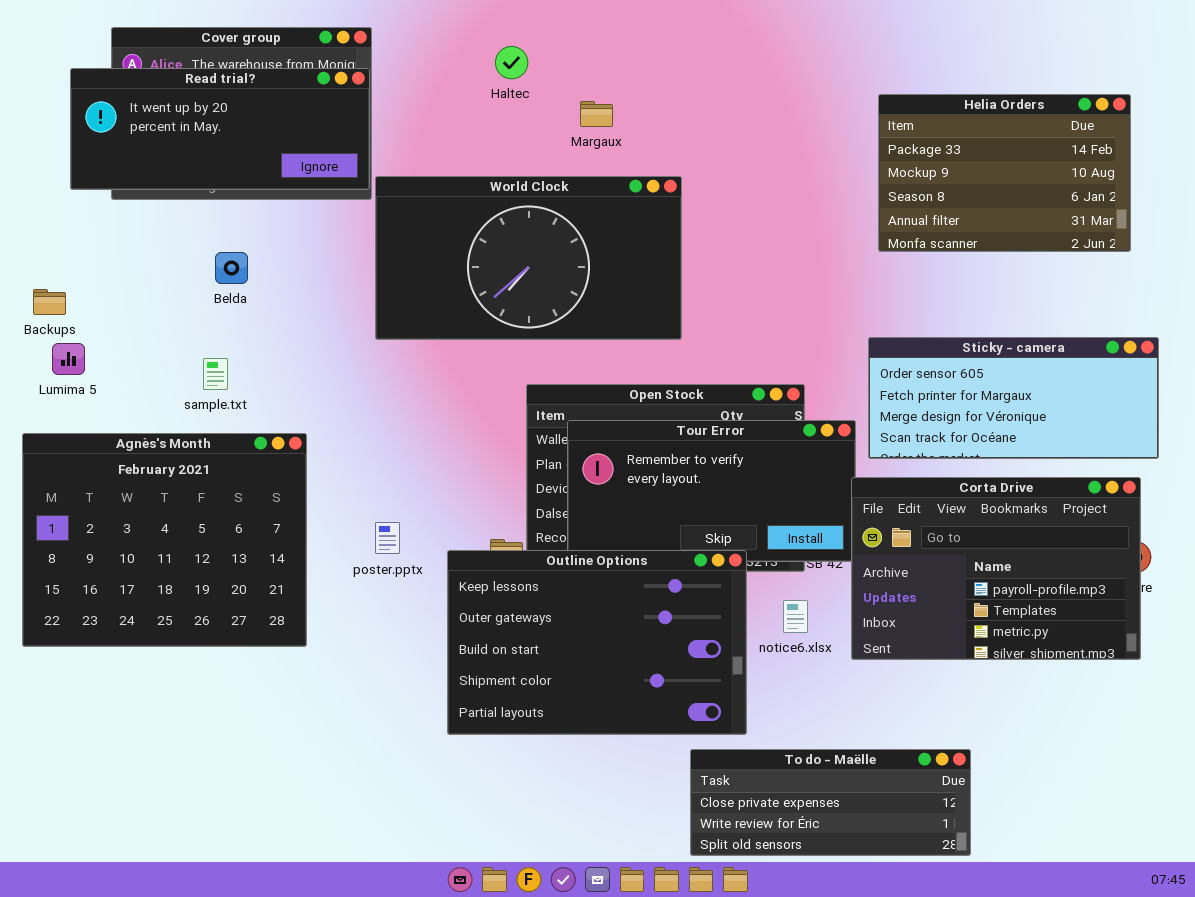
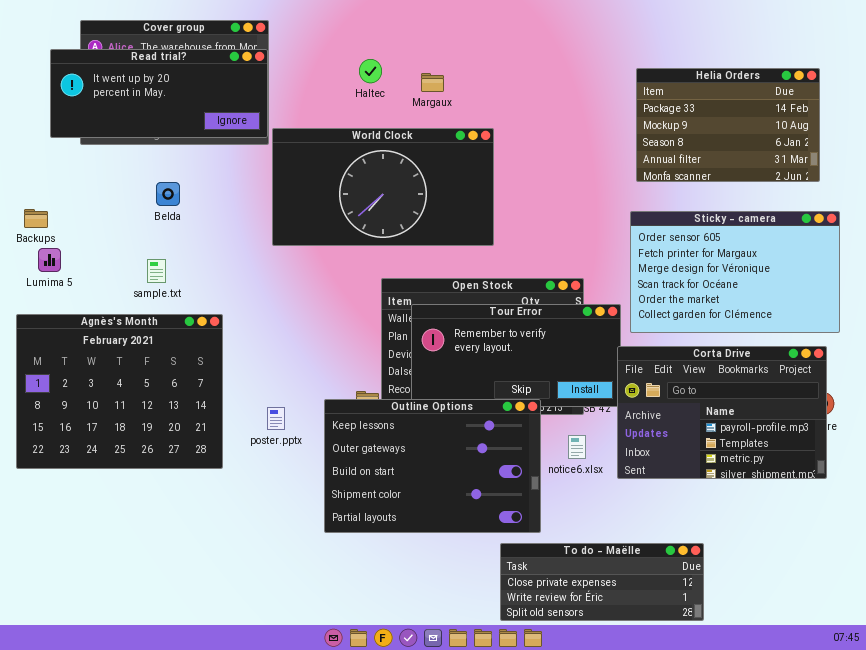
Haltec: [495,46,528,79] -> [359,59,382,83], moved
Sticky - camera: [868,337,1159,459] -> [630,211,840,333], resized
poster.pptx: [375,522,400,554] -> [267,407,285,430], moved

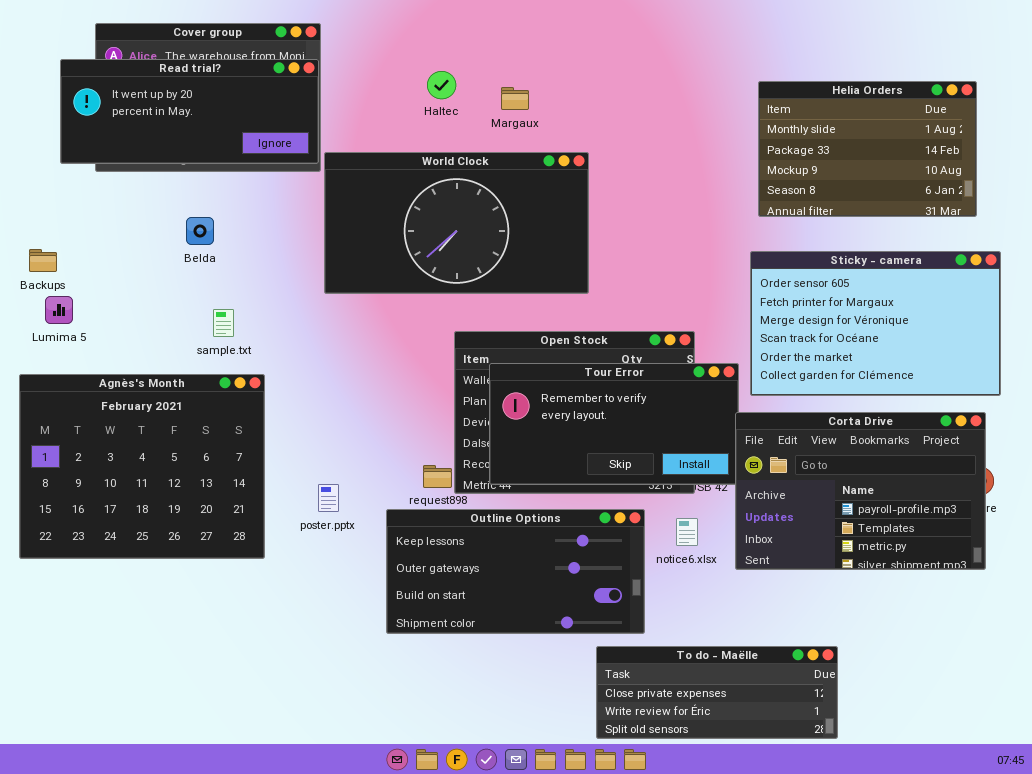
Helia Orders: [636,68,820,182] -> [758,81,977,217], scrolled up 1 row
sample.txt: [147,259,166,283] -> [213,309,234,337], moved
Outline Options: [324,399,541,533] -> [386,509,645,634], resized

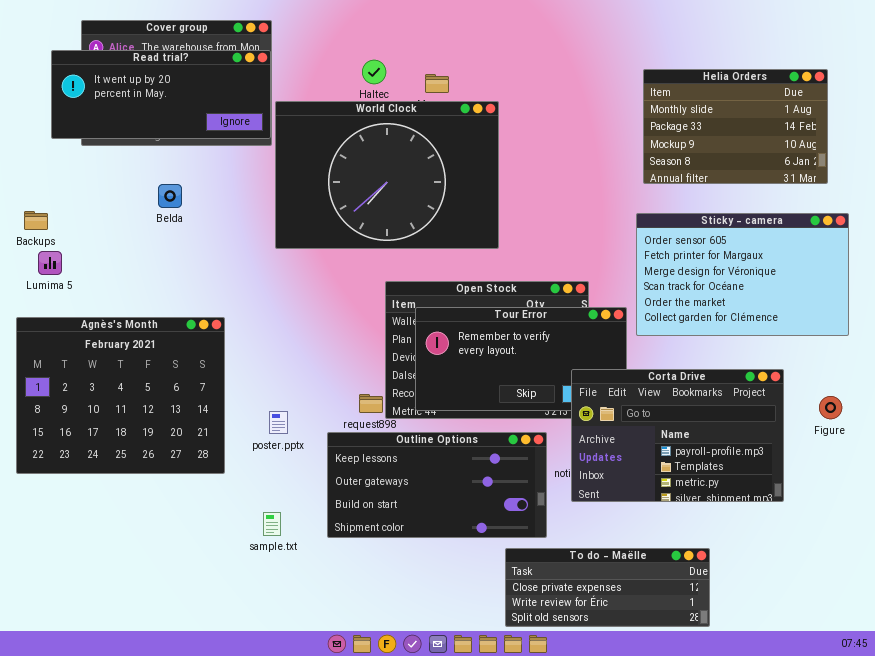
World Clock: [324,152,589,294] -> [275,101,499,249], resized
sample.txt: [213,309,234,337] -> [263,512,281,536], moved
Corta Drive: [735,412,986,570] -> [571,369,784,502], moved

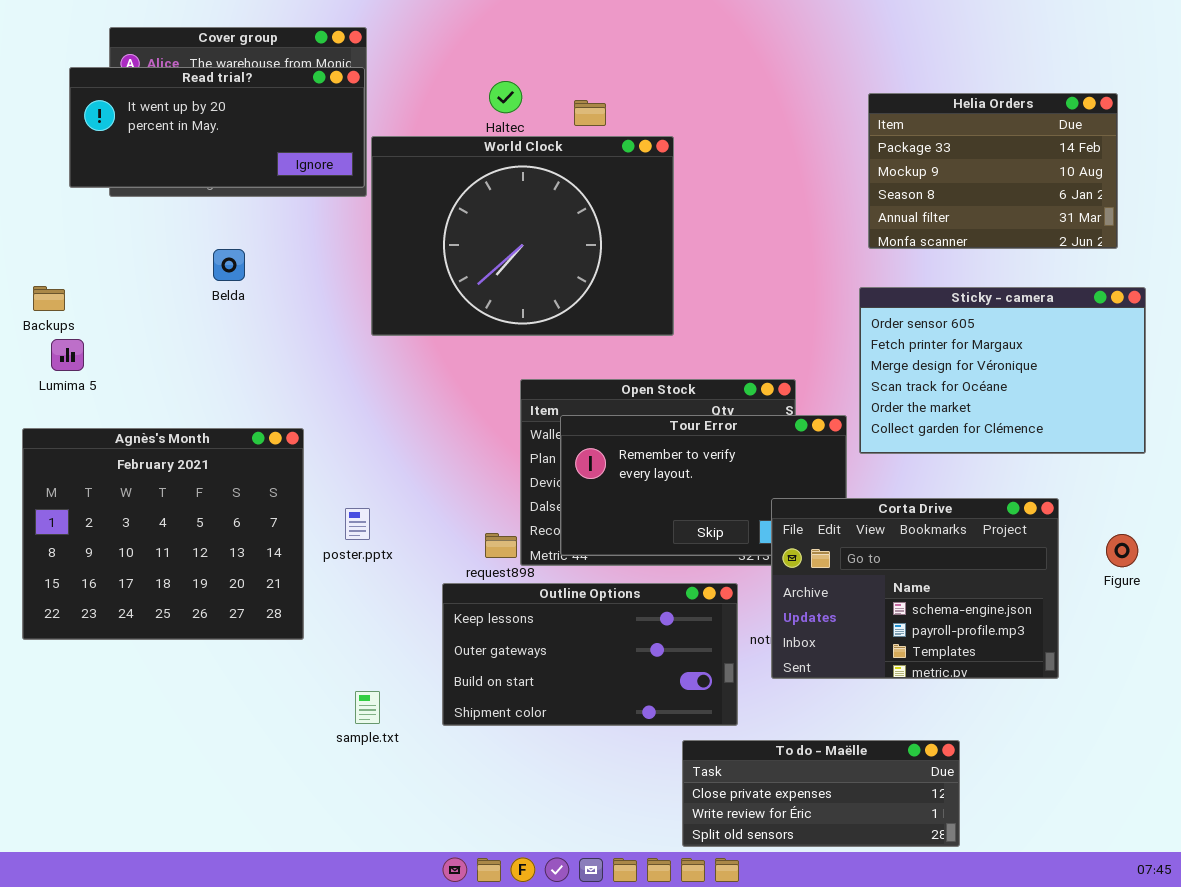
Helia Orders: [643,69,828,184] -> [868,93,1118,249], scrolled down 1 row
Corta Drive: [571,369,784,502] -> [771,498,1059,679], scrolled up 1 row
poster.pptx: [269,411,288,434] -> [345,508,370,540], moved

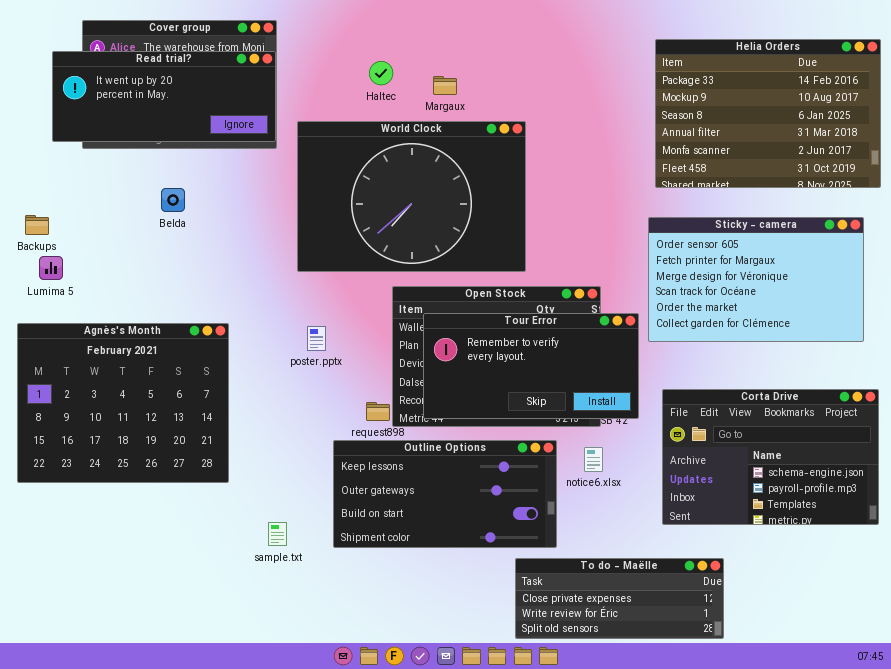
Helia Orders: [868,93,1118,249] -> [655,39,881,188], resized
World Clock: [371,136,674,336] -> [297,121,526,272], moved
Corta Drive: [771,498,1059,679] -> [662,389,879,525], moved
poster.pptx: [345,508,370,540] -> [307,326,326,351], moved

